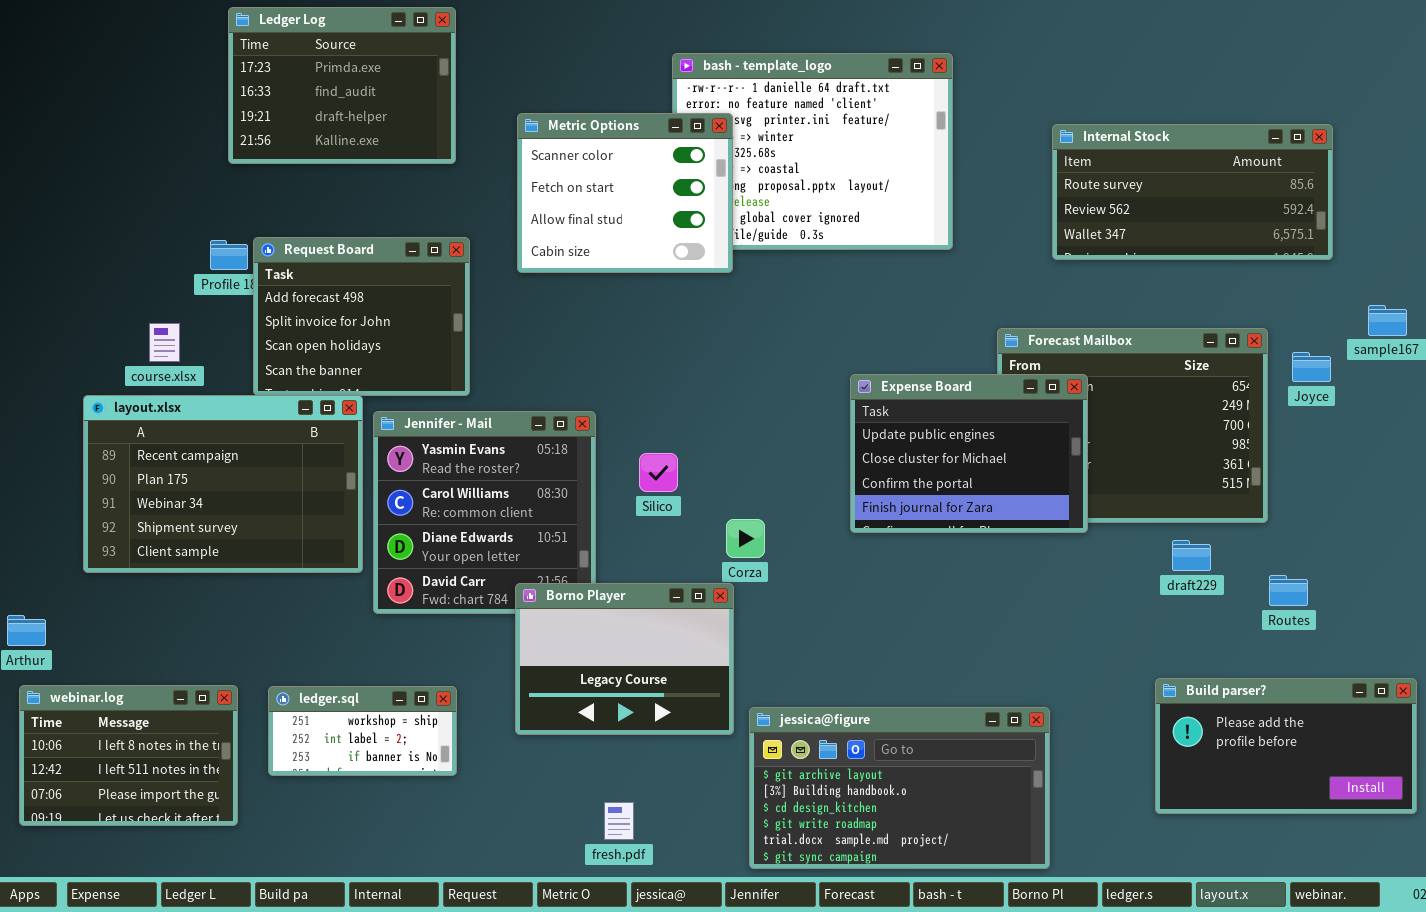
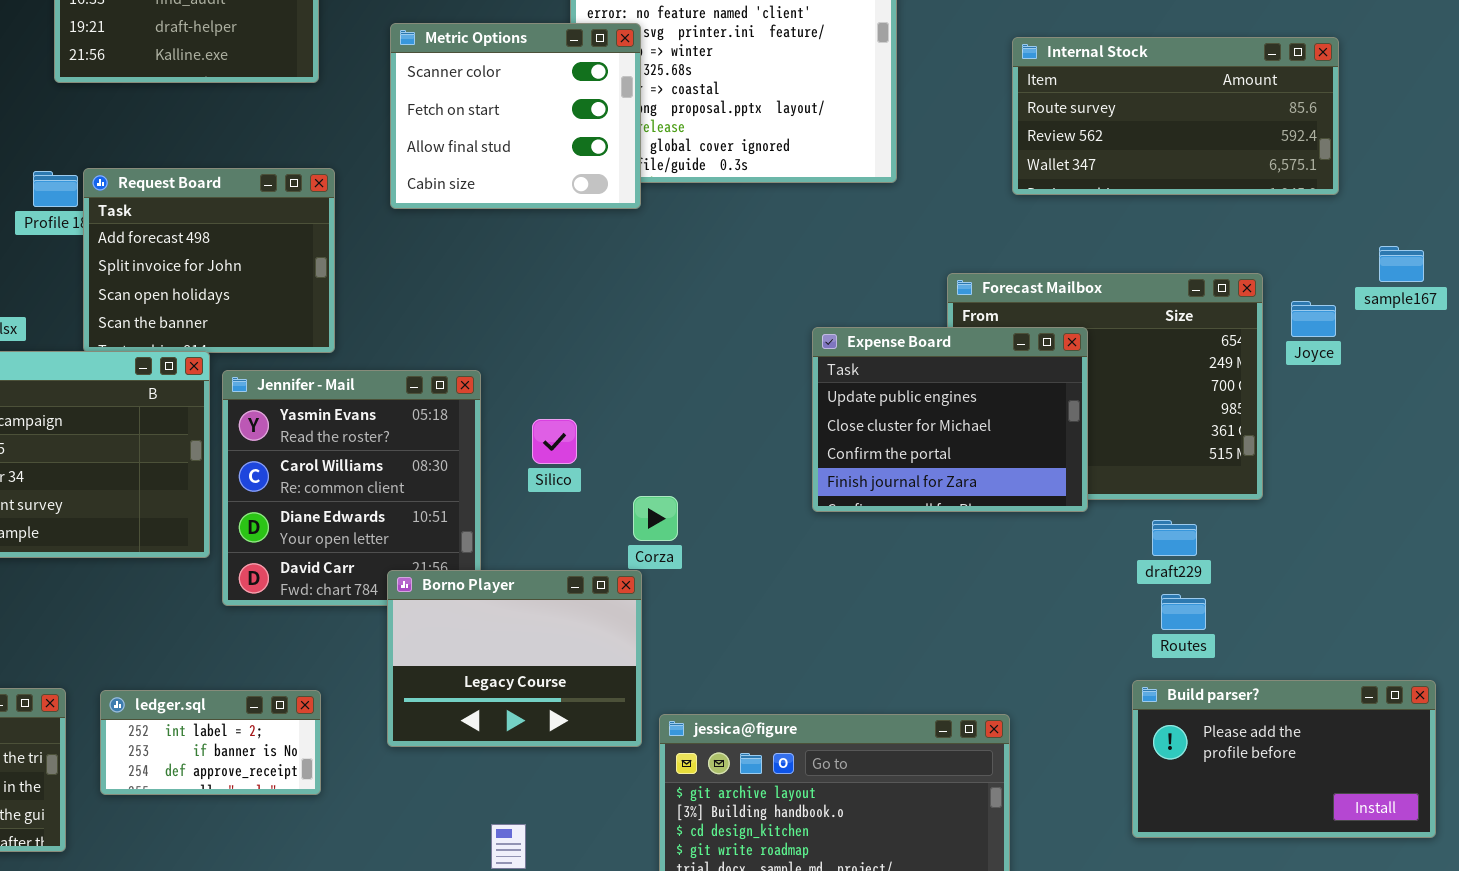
Expense Board: [850,374,1088,533] -> [812,327,1088,512], moved
Routes: [1269,575,1308,606] -> [1161,594,1206,630], moved
ledger.sql: [268,686,457,776] -> [100,690,321,795], scrolled down 1 row

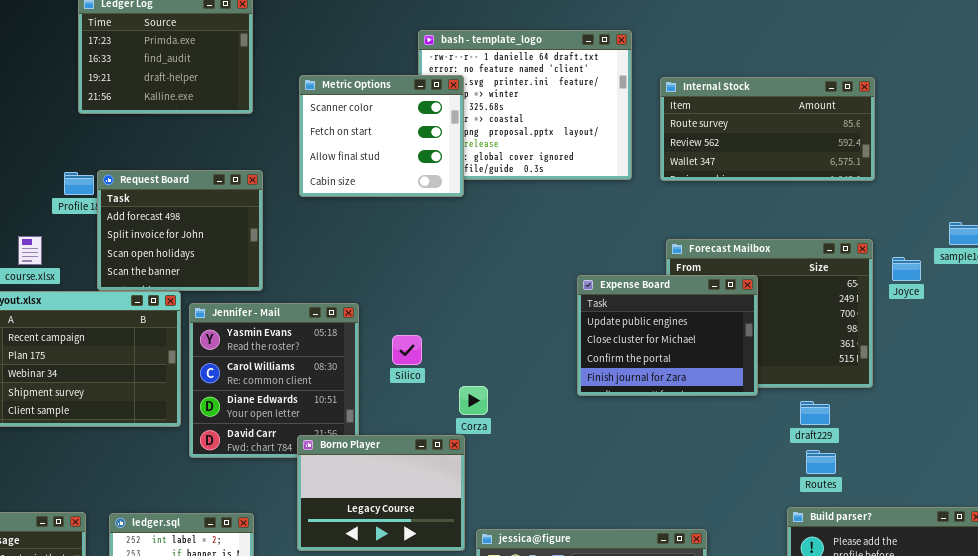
Internal Stock: [1012,37,1339,195] -> [660,77,875,181], moved

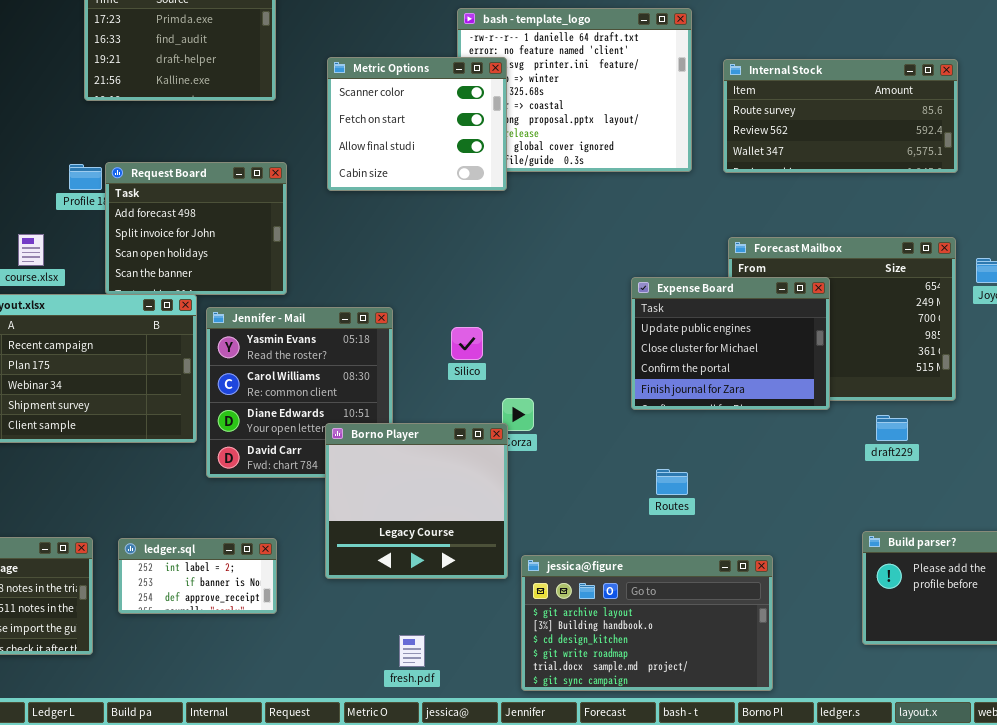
Silico: [392,335,422,365] -> [451,327,483,360], moved
Borno Player: [297,435,465,551] -> [325,423,508,579], resized
Routes: [806,450,836,474] -> [656,469,688,495], moved

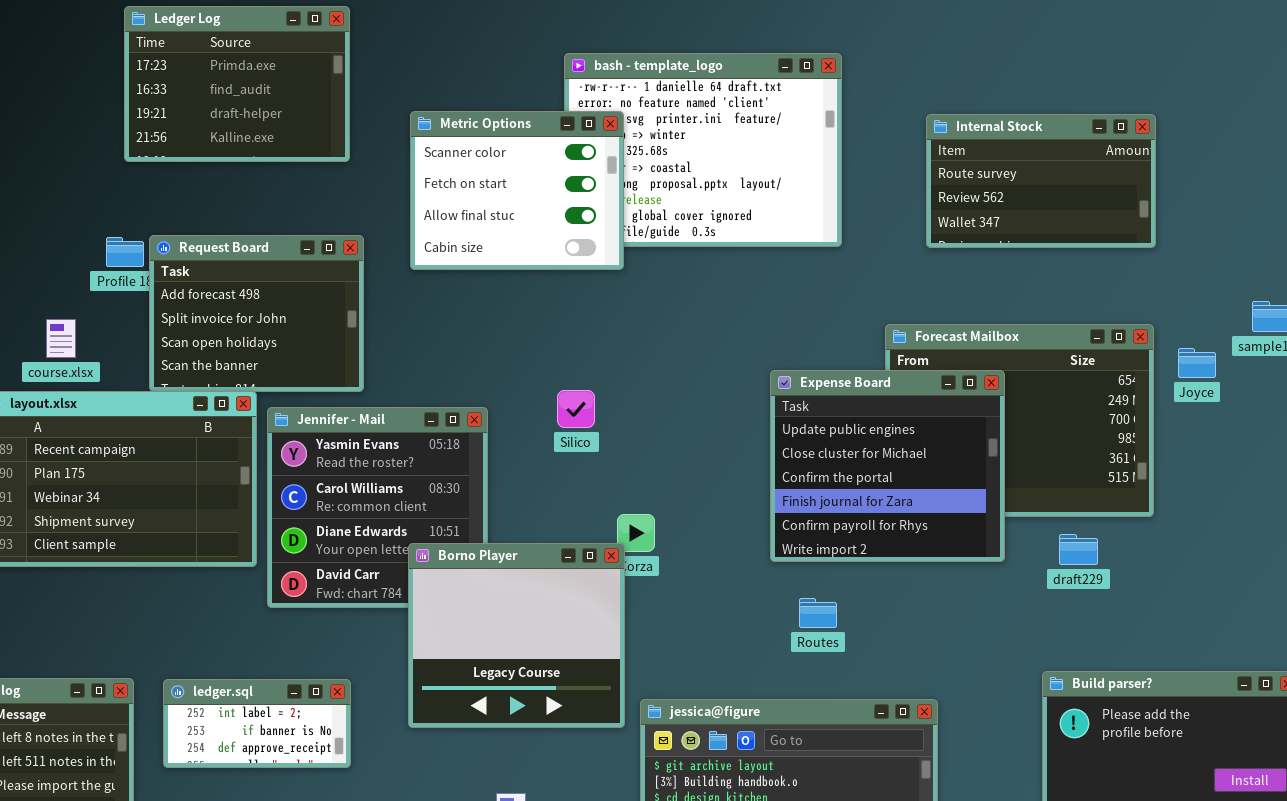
Internal Stock: [723,59,958,173] -> [926,114,1156,248], resized
Expense Board: [631,277,830,410] -> [770,370,1005,562], resized
Silico: [451,327,483,360] -> [557,390,595,428], moved

